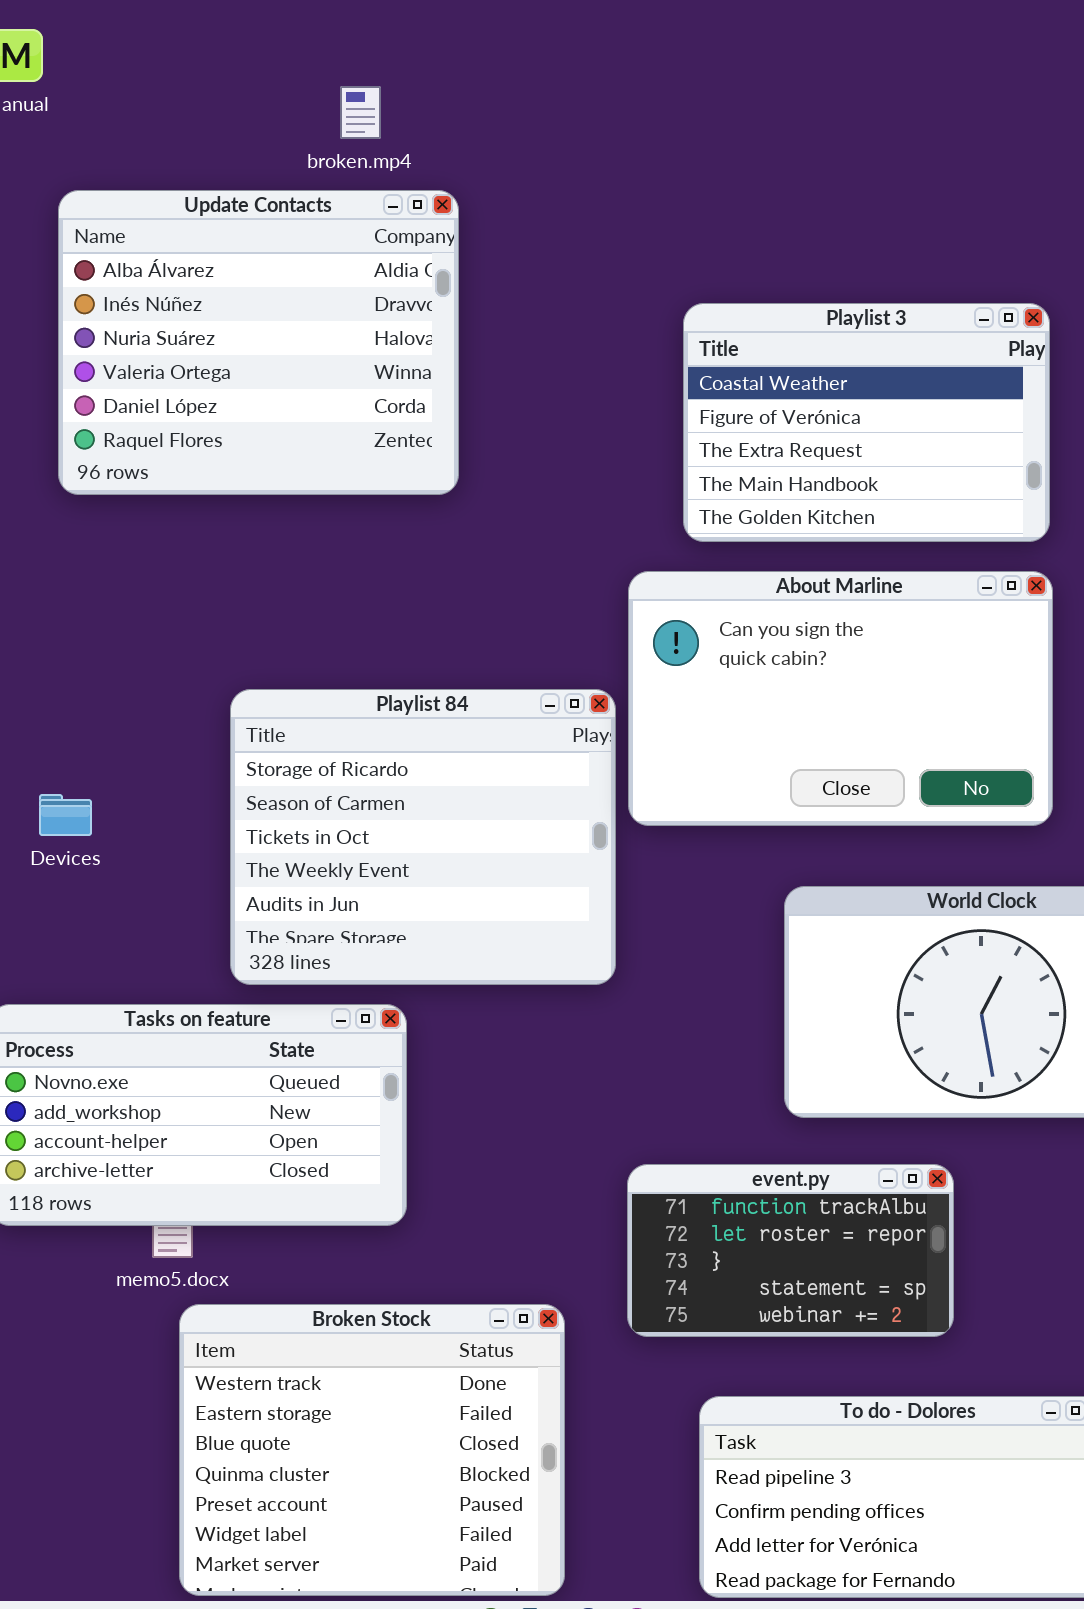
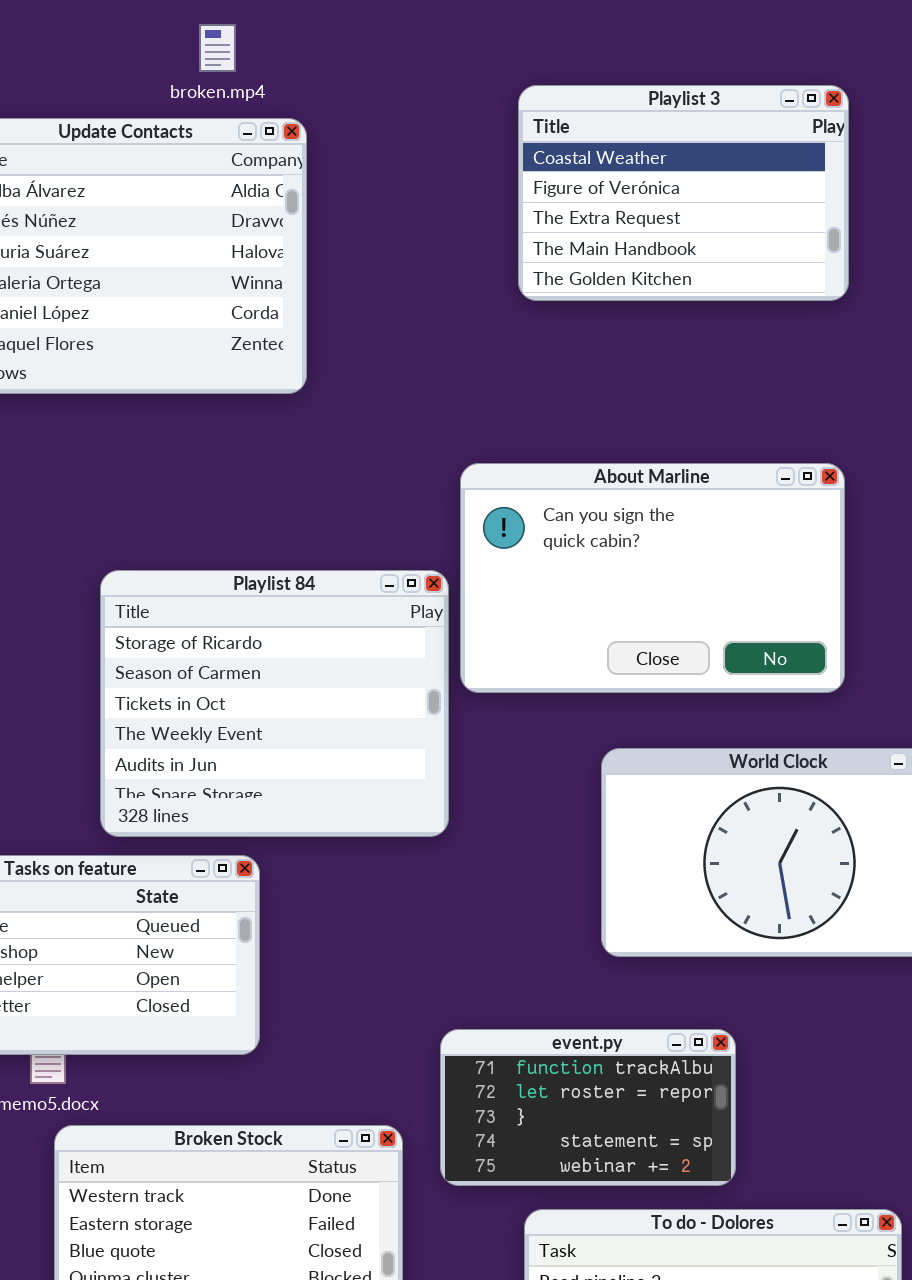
Playlist 3: [683,303,1050,542] -> [518,85,849,301], moved
event.py: [627,1164,954,1337] -> [440,1029,736,1186], moved

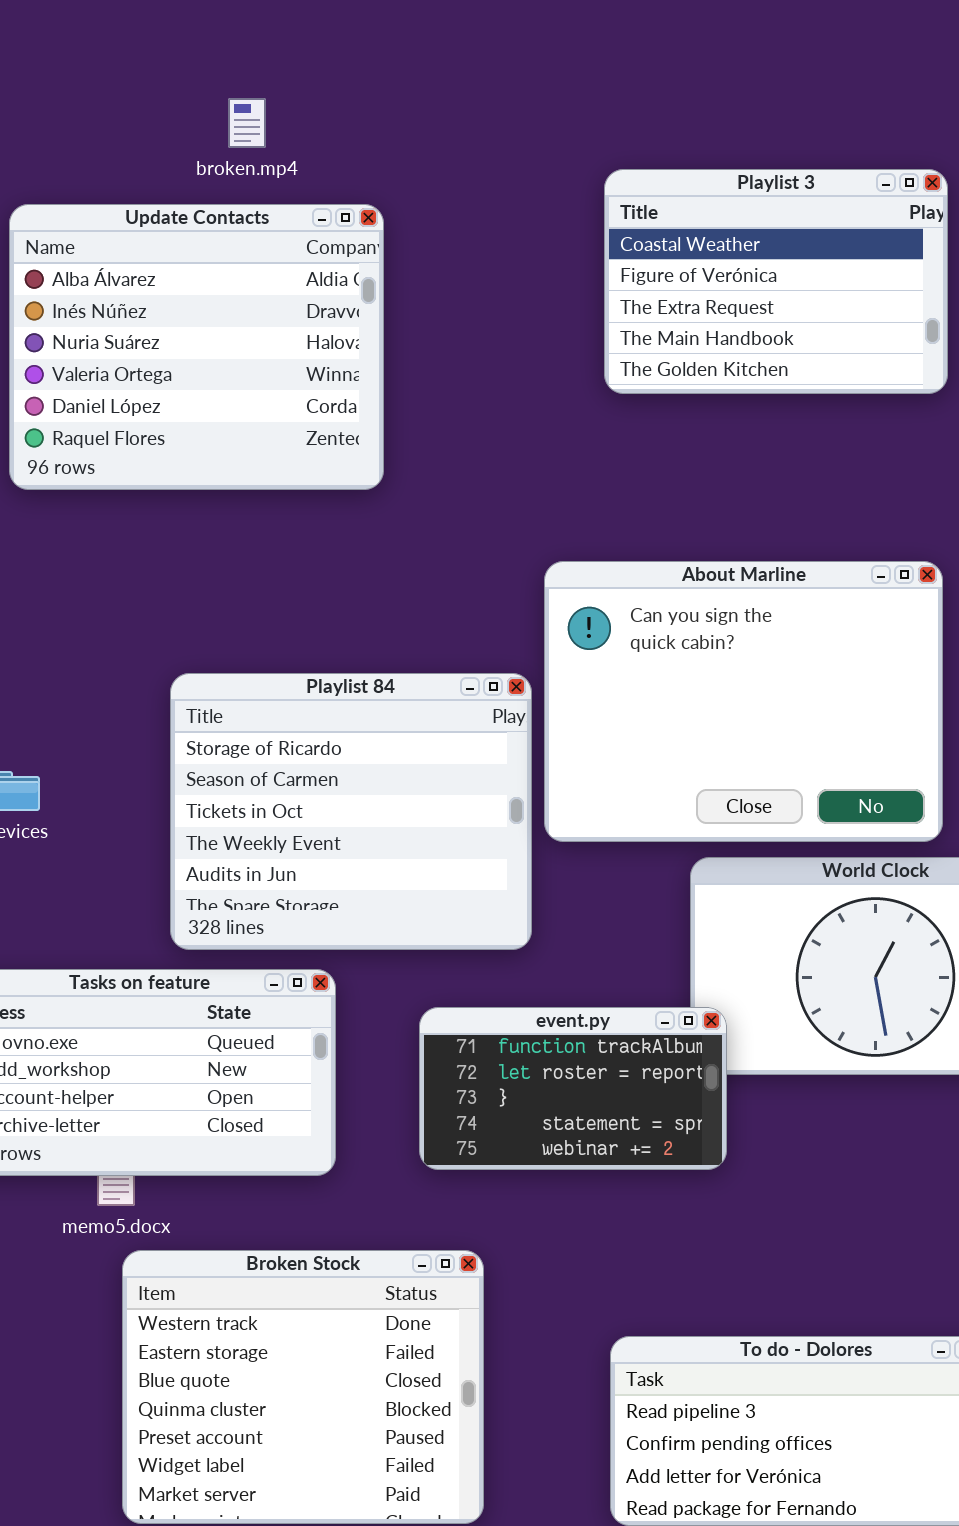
broken.mp4: [199,24,236,72] -> [228,98,266,148], moved
About Marline: [460,463,845,693] -> [544,561,943,842], resized
event.py: [440,1029,736,1186] -> [419,1007,727,1170], moved

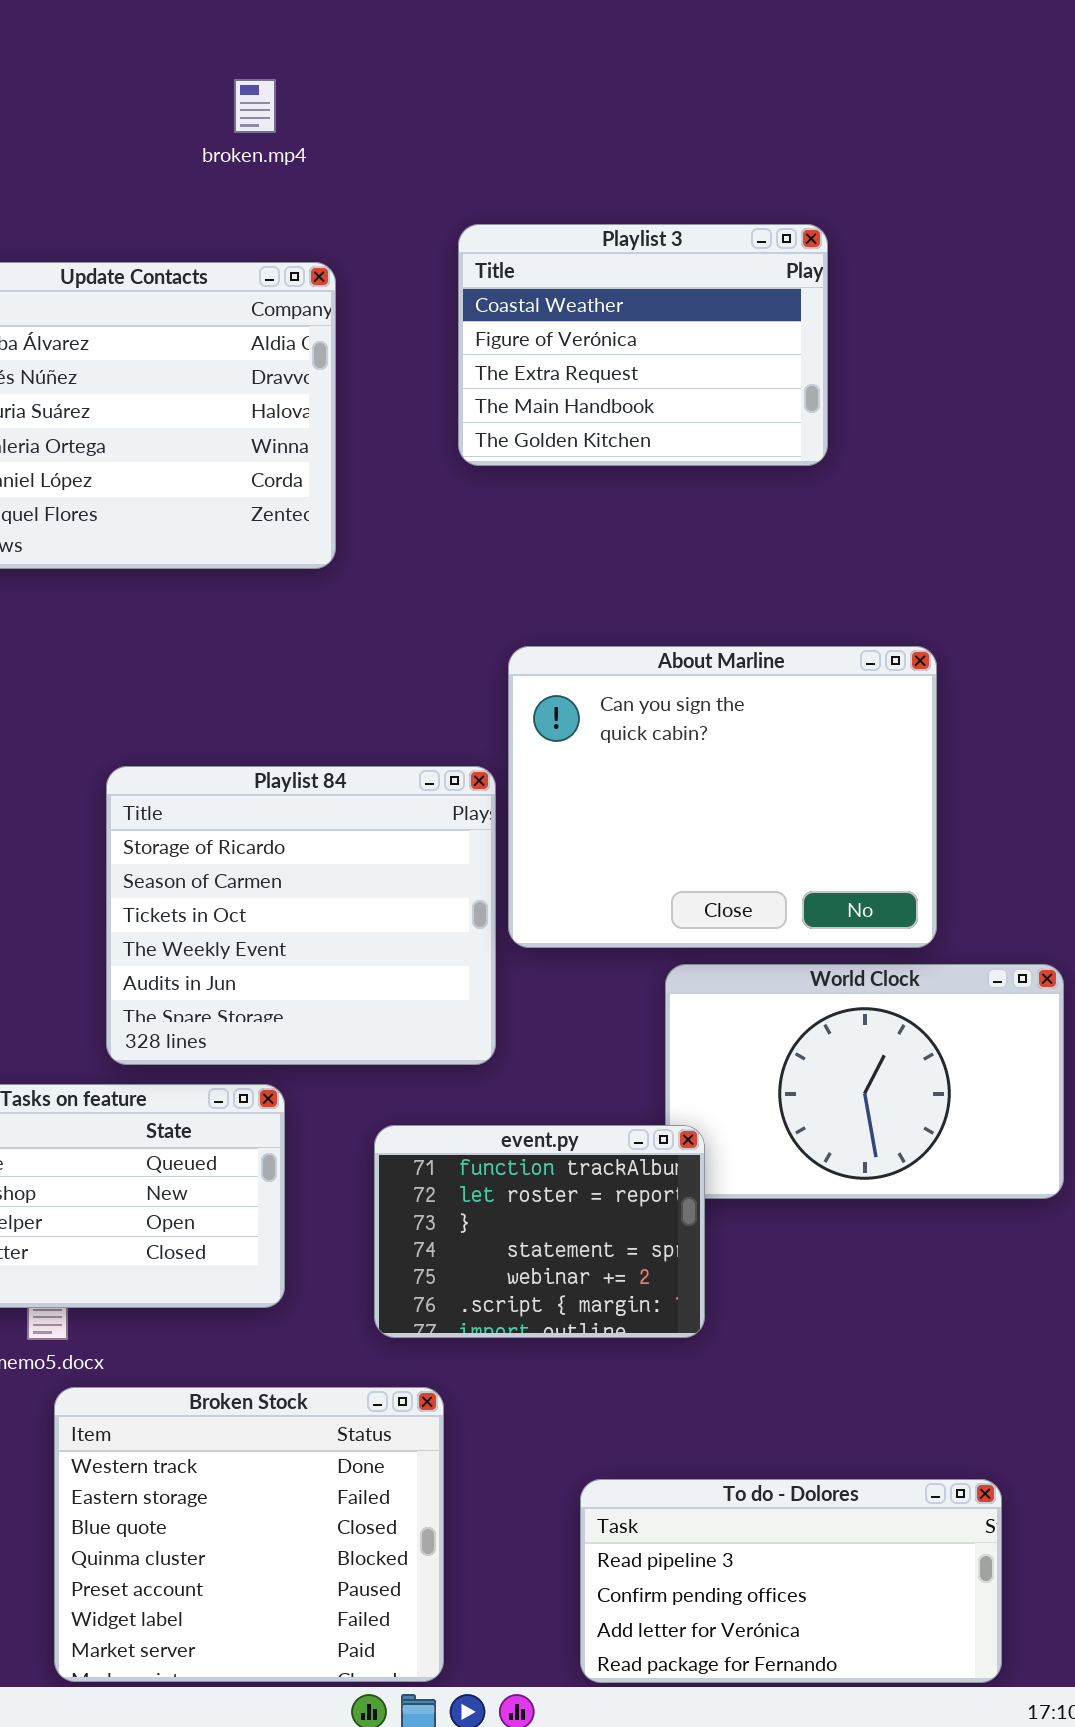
broken.mp4: [228,98,266,148] -> [234,79,276,133], moved
Playlist 3: [604,169,948,394] -> [458,224,828,466], moved
event.py: [419,1007,727,1170] -> [374,1125,705,1338], resized

